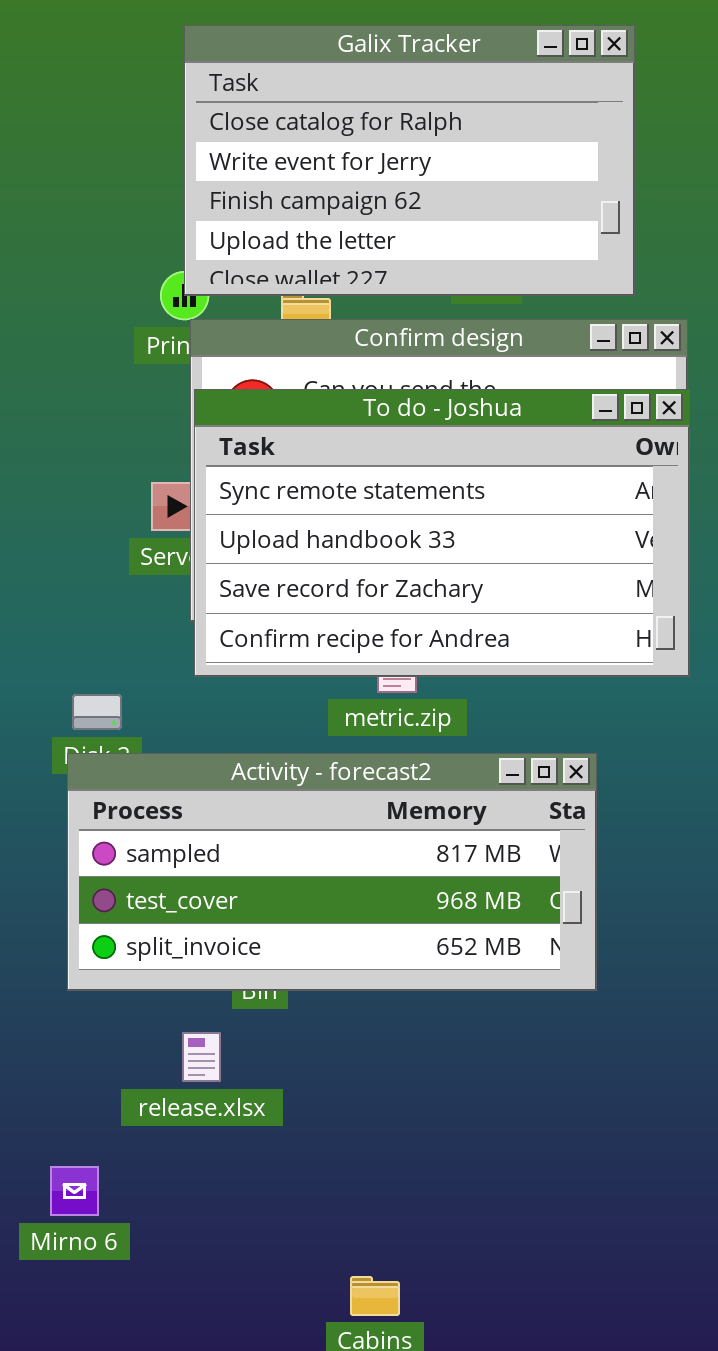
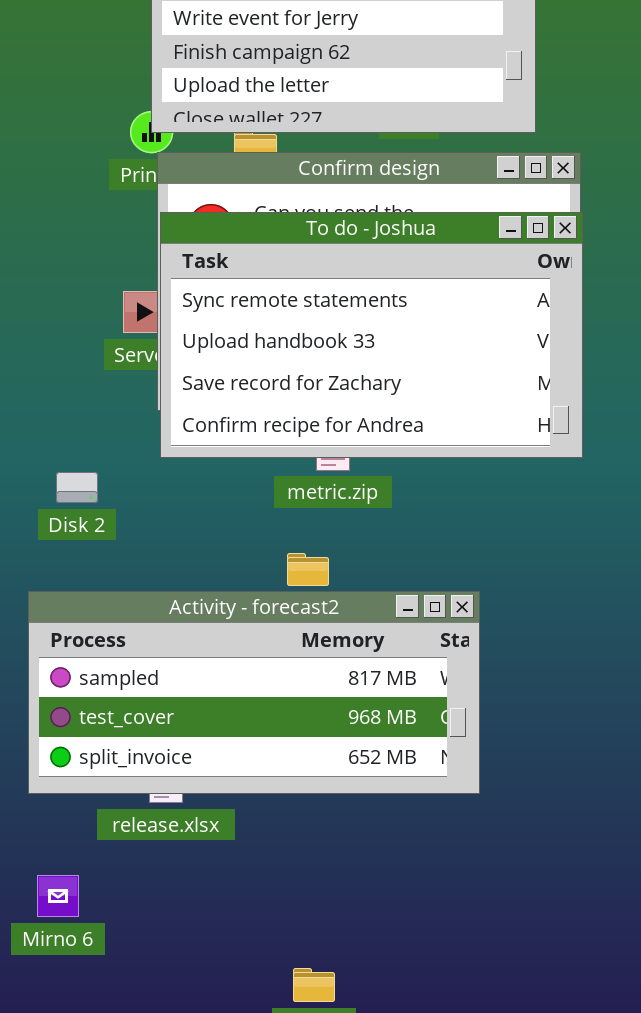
Activity - forecast2: [67,753,597,991] -> [28,591,480,794], moved

